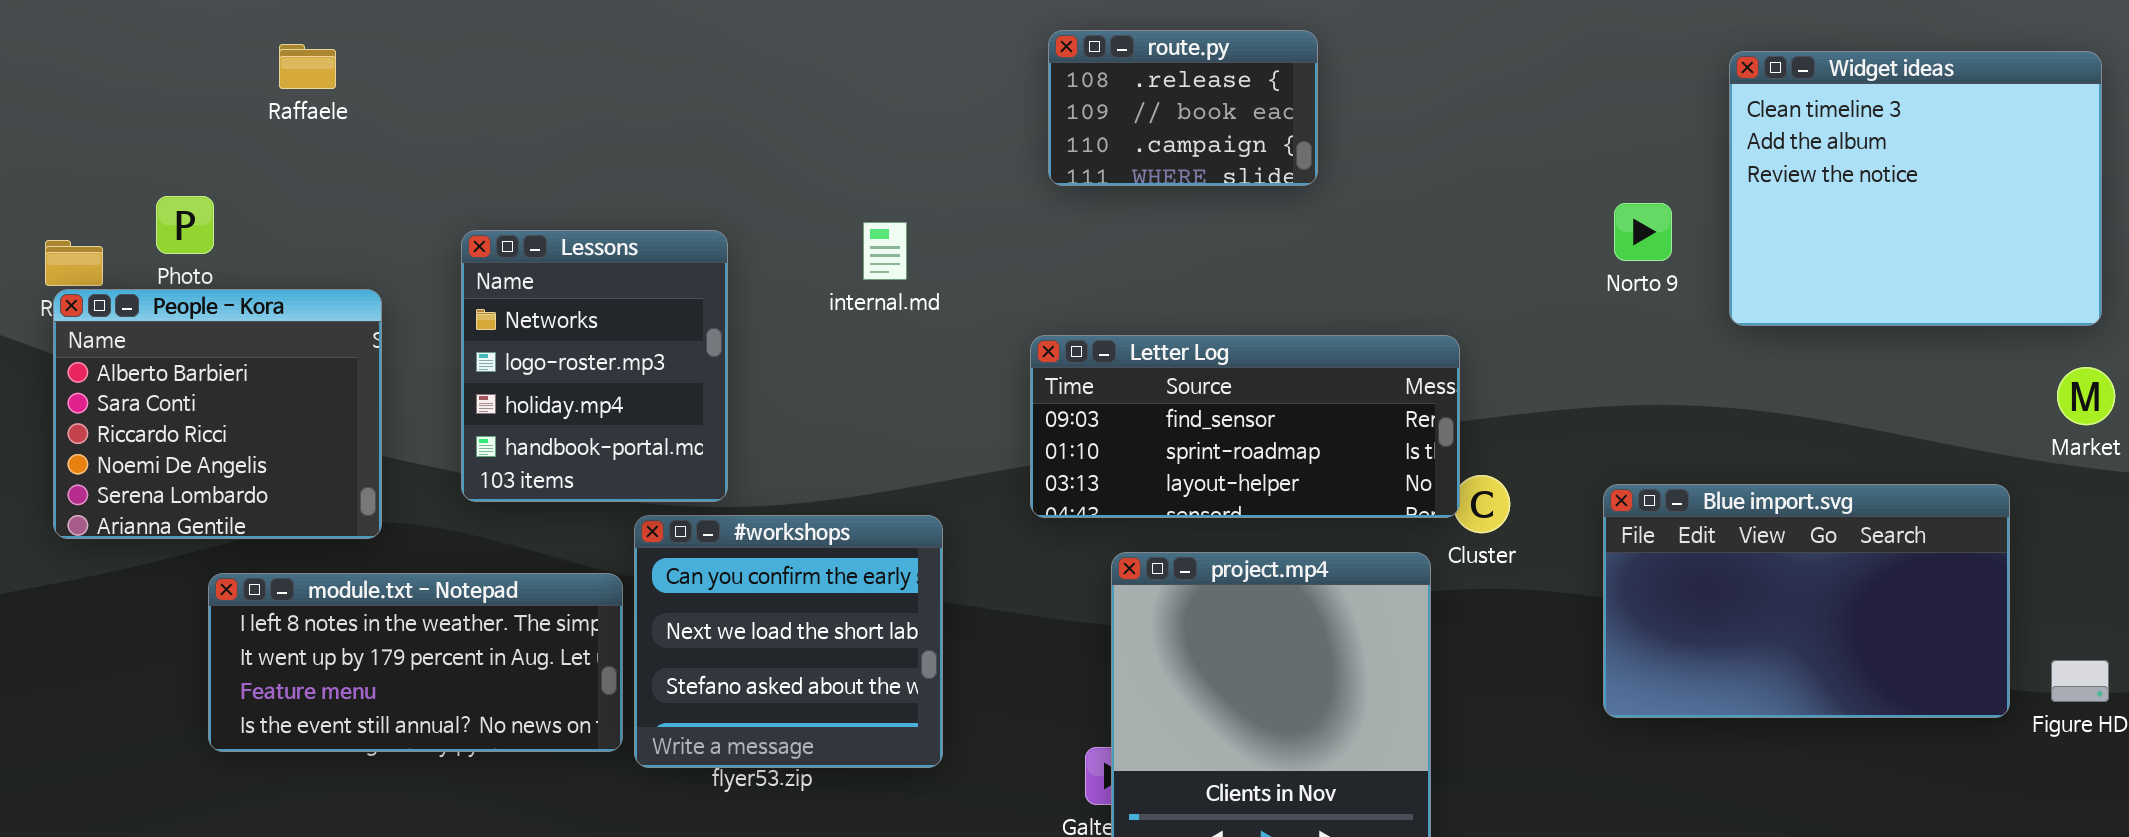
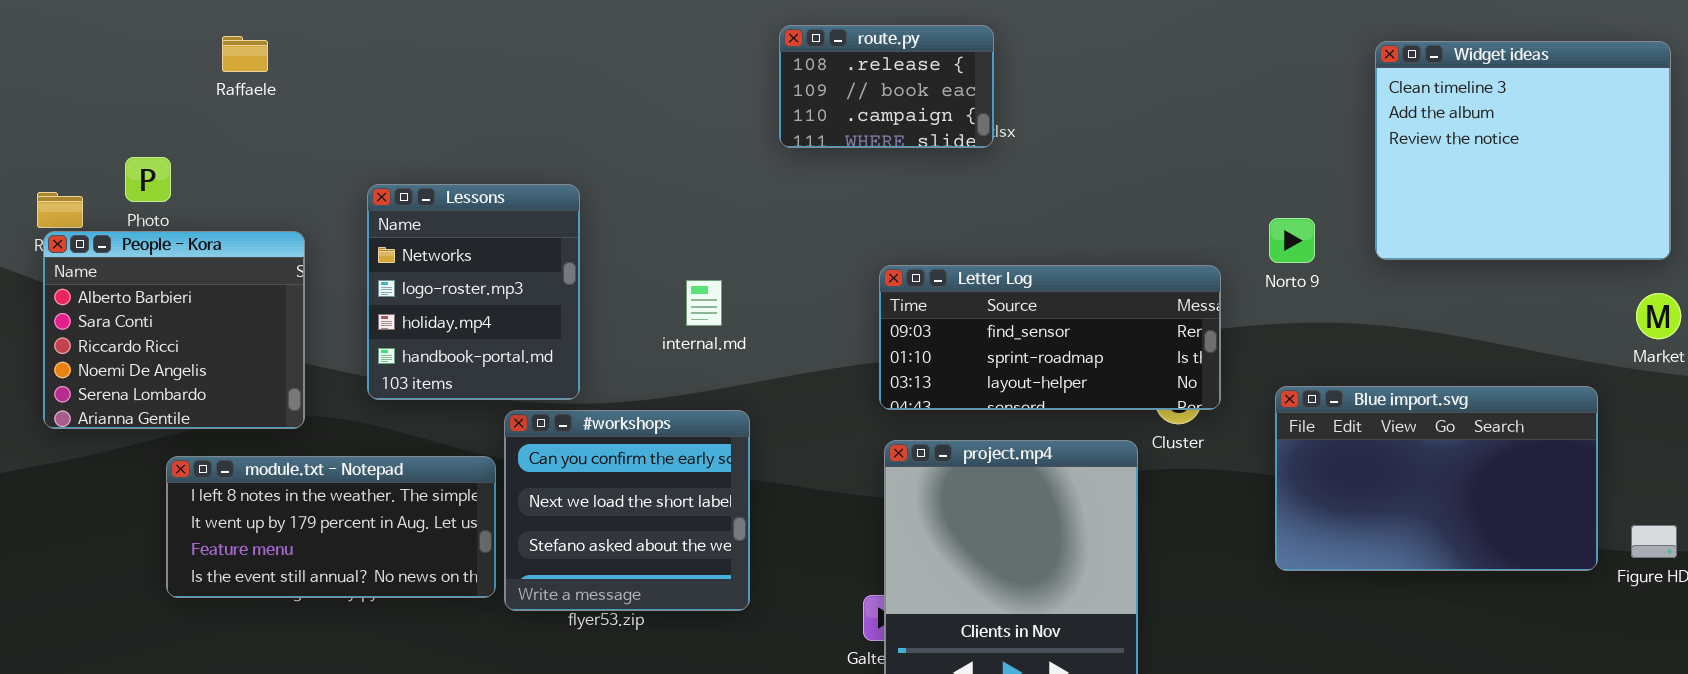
route.py: [1048,30,1318,186] -> [779,25,994,148], moved
Norto 9: [1614,203,1672,261] -> [1269,218,1315,263], moved
internal.md: [863,222,907,280] -> [686,280,722,326], moved
Letter Log: [1030,335,1460,518] -> [879,265,1221,410], moved

